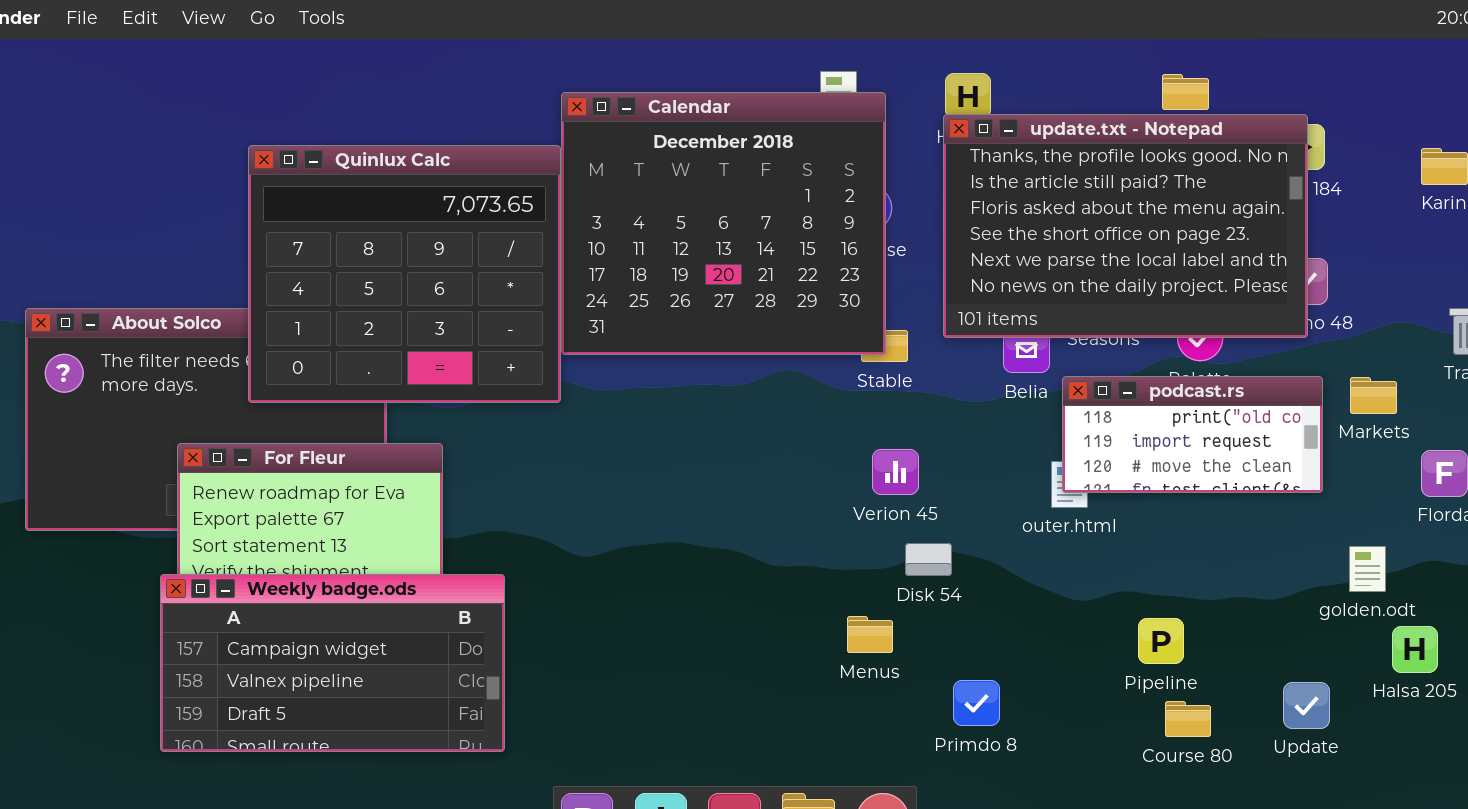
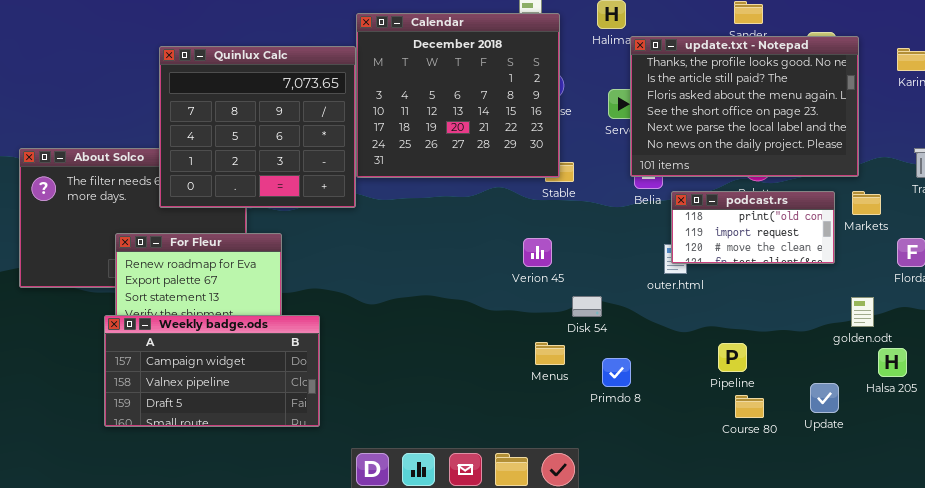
update.txt - Notepad: [943,114,1308,338] -> [630,36,859,177], moved
Verion 45: [872,449,919,495] -> [523,238,552,267], moved
Primdo 8: [953,680,1000,726] -> [602,358,631,387], moved

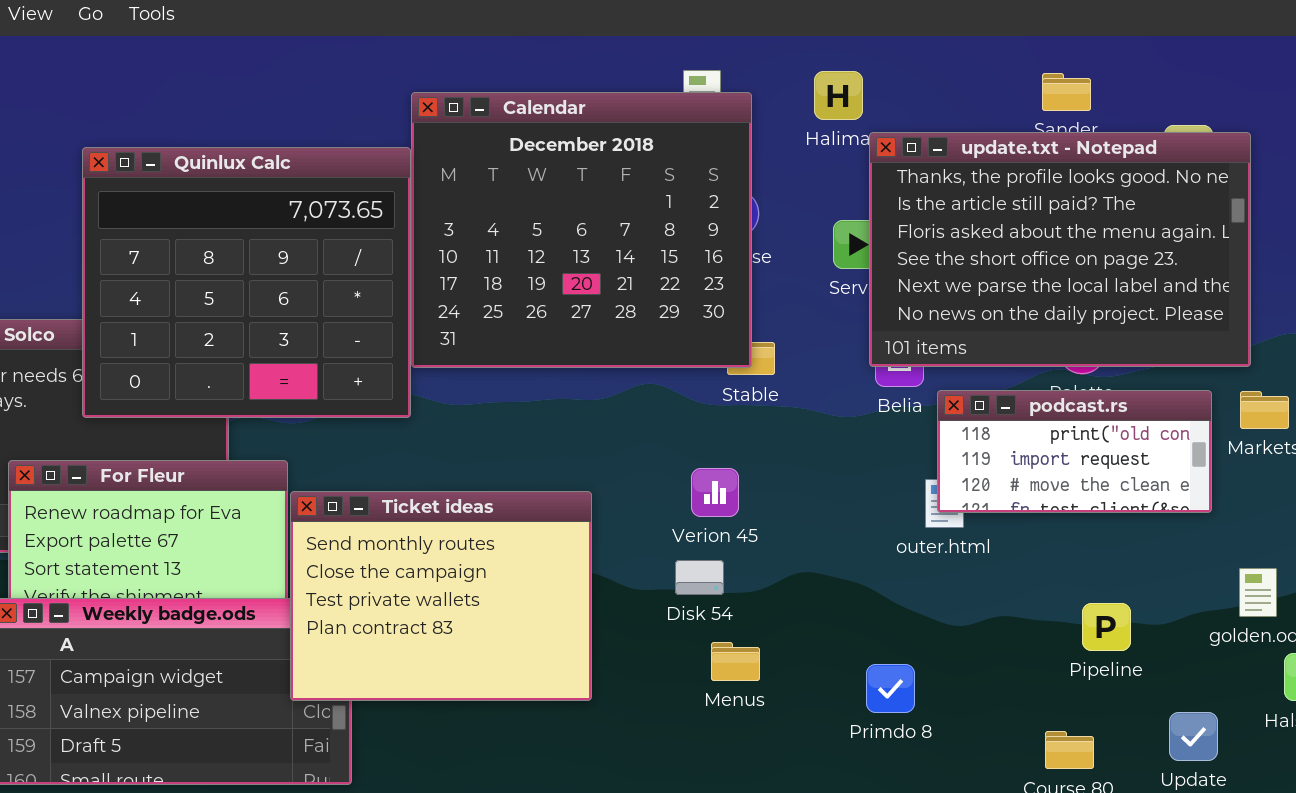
Ticket ideas: none -> [290,491,592,701], opened
Disk 54: [572,296,602,317] -> [675,560,724,595], moved
Pipeline: [718,343,747,372] -> [1082,603,1131,651], moved
Primdo 8: [602,358,631,387] -> [866,664,915,713], moved

